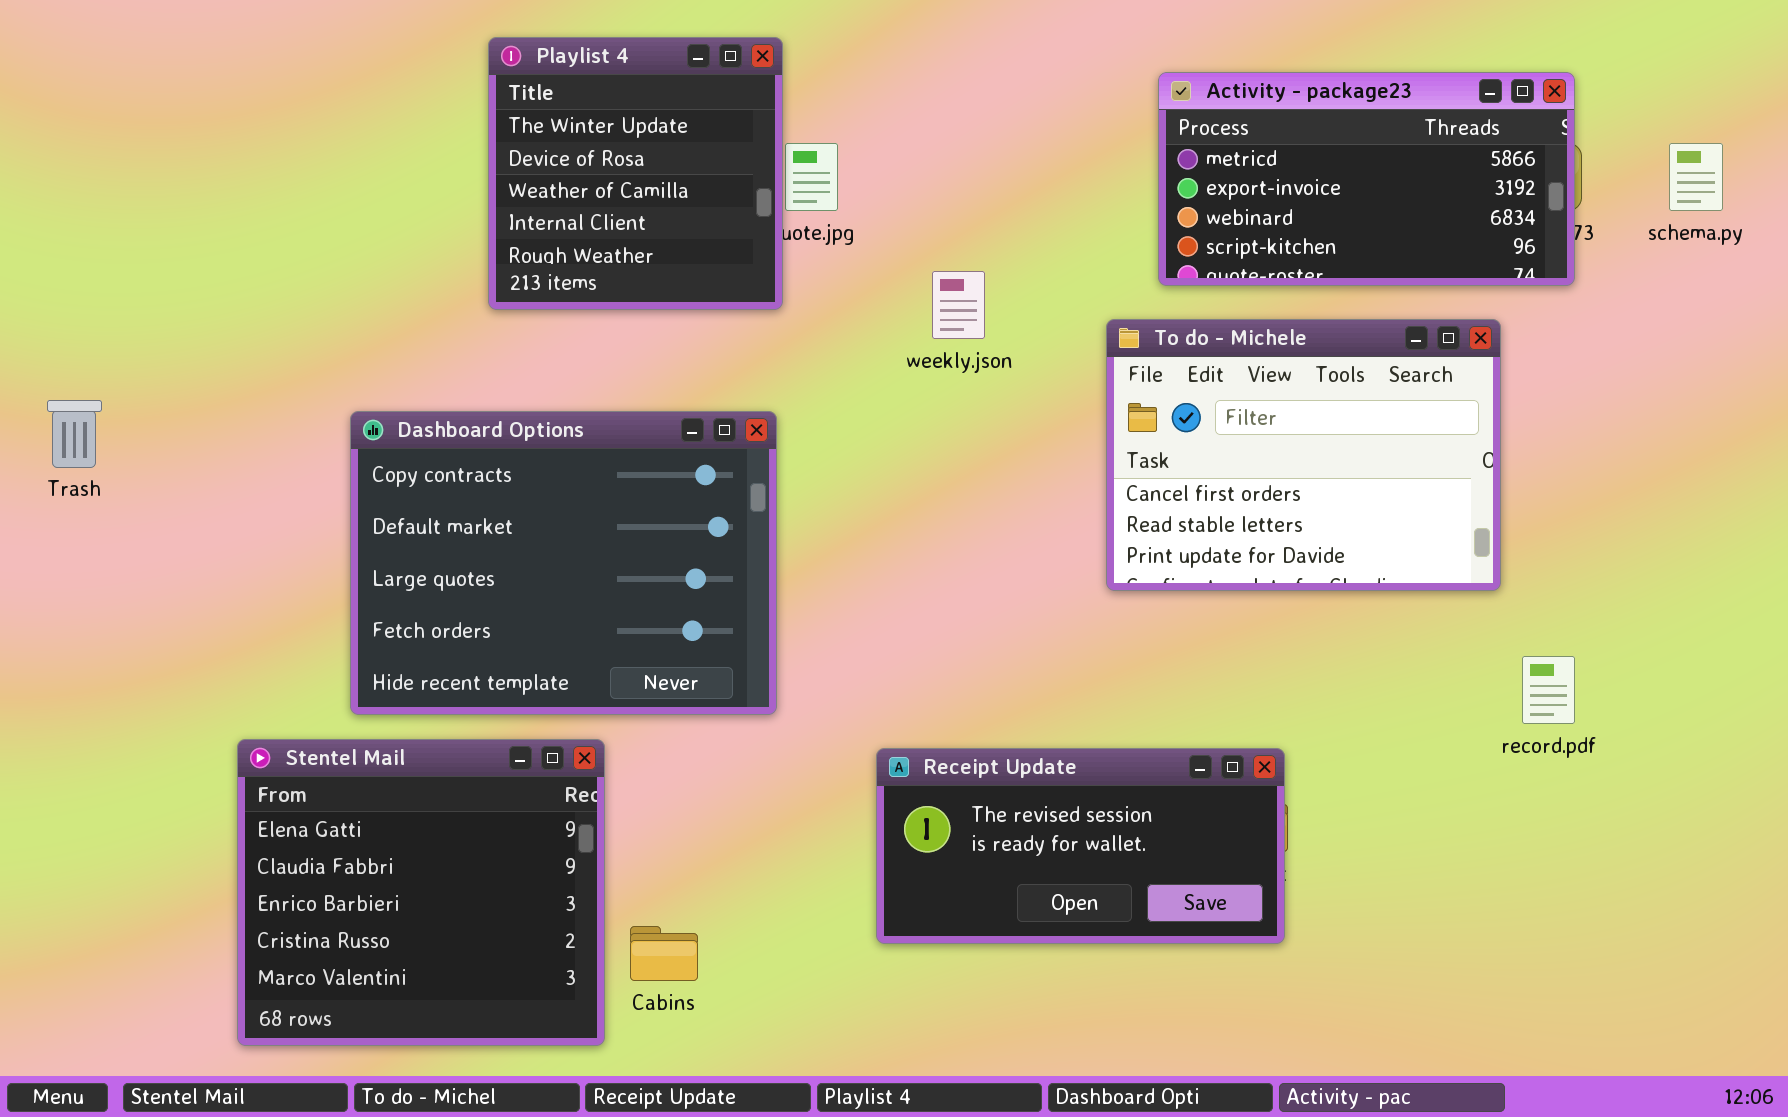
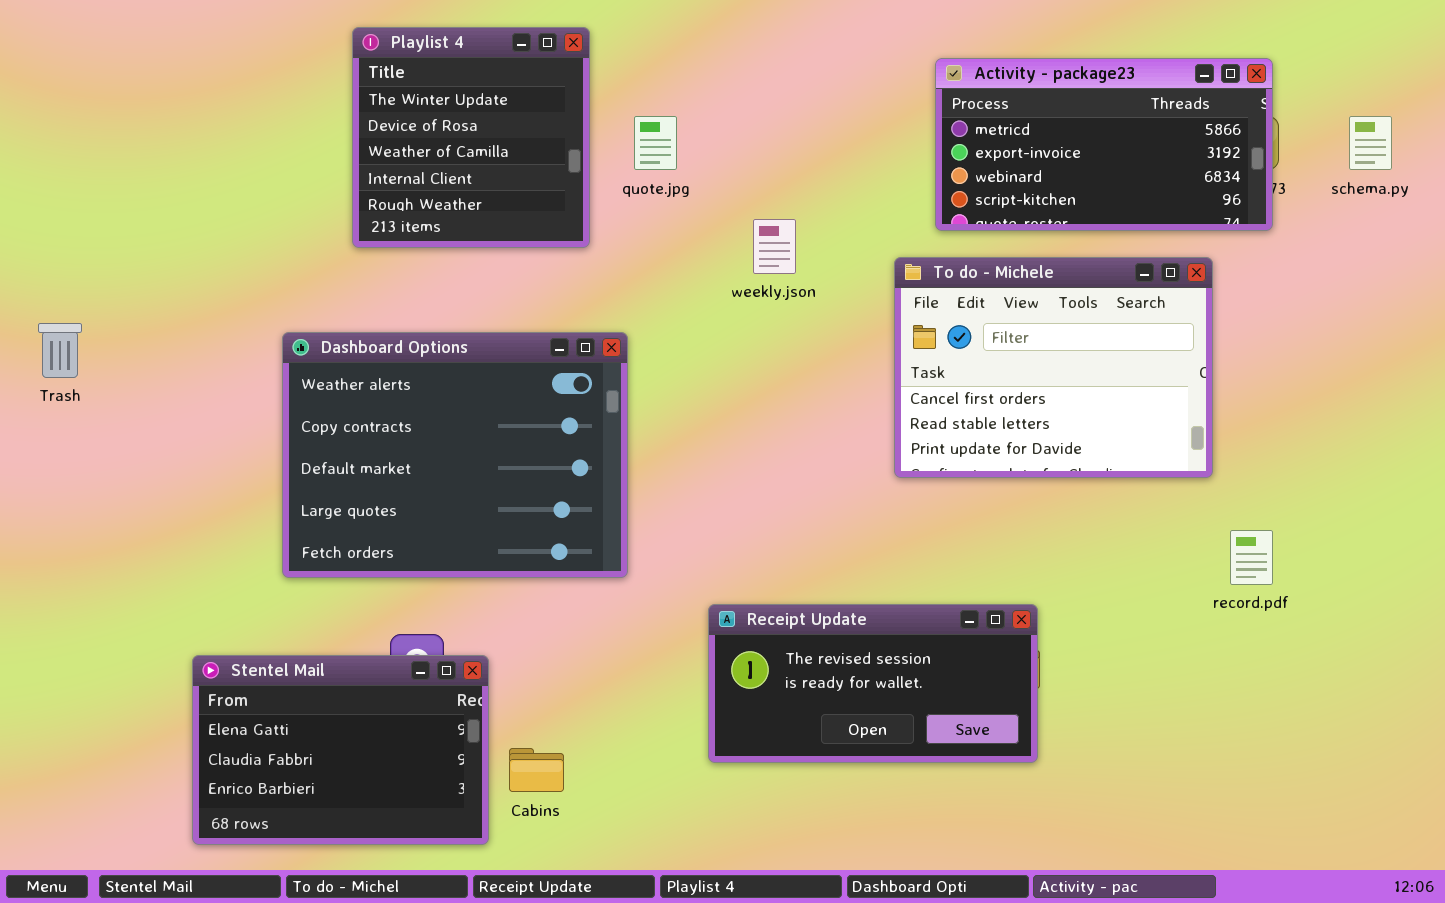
Playlist 4: [488,37,783,310] -> [352,27,590,248], moved
Dashboard Options: [350,411,777,715] -> [282,332,628,578], scrolled up 1 row
Stentel Mail: [237,739,605,1046] -> [192,655,489,845], resized

